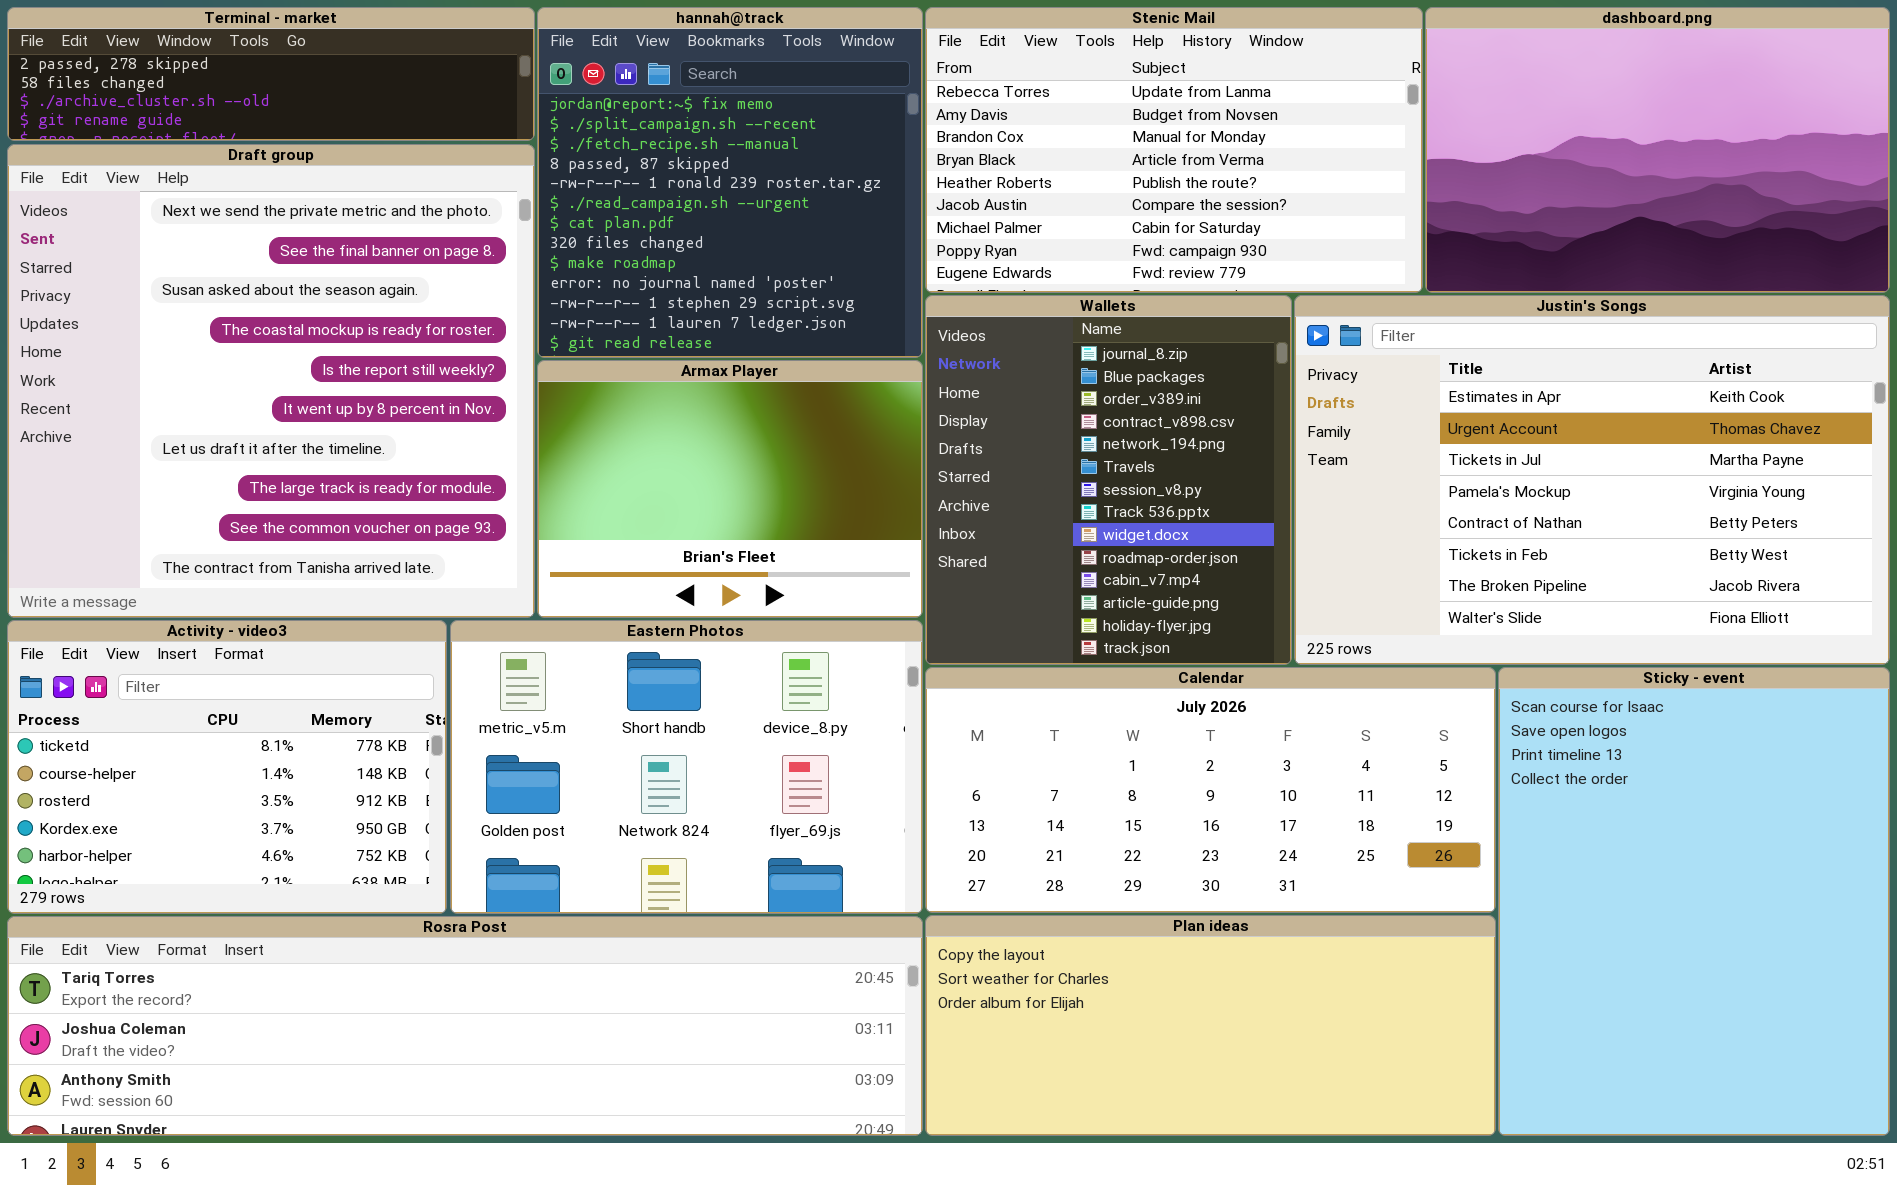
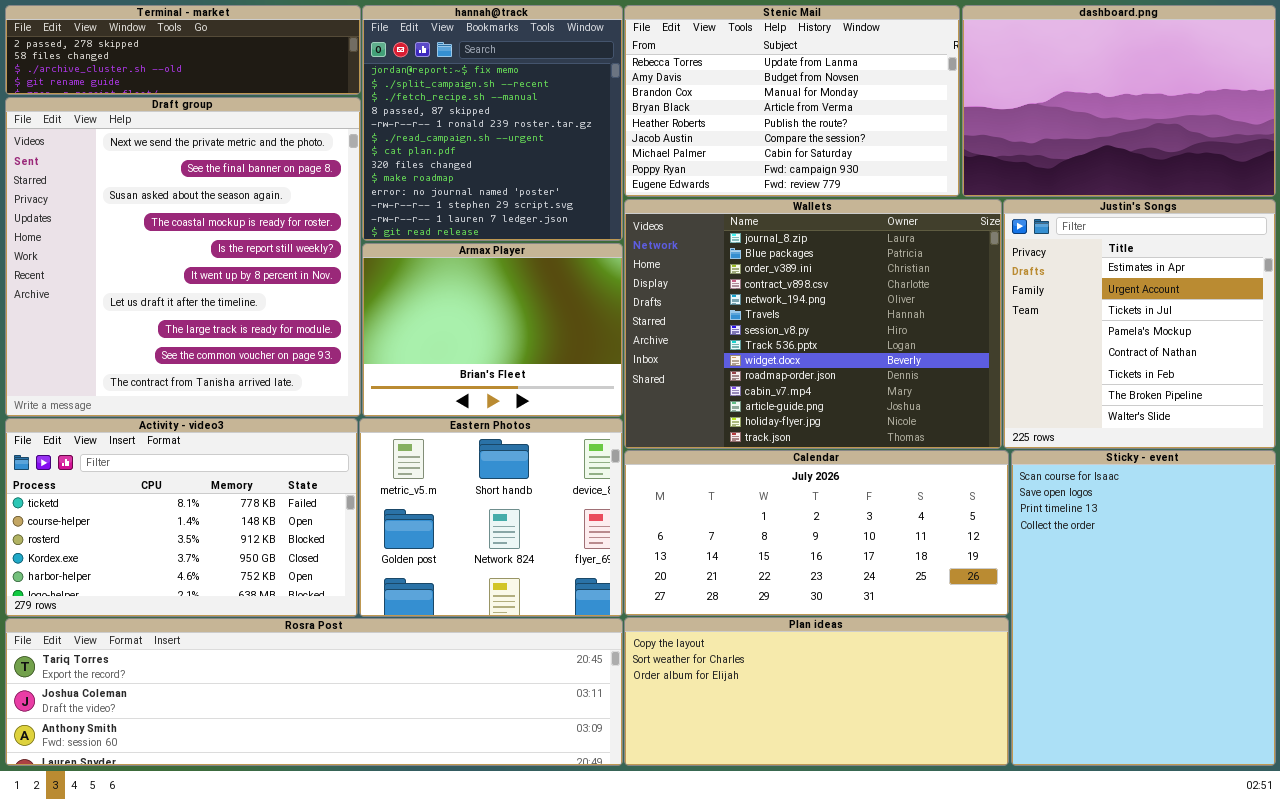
Wallets: [925,295,1292,665] -> [624,199,1002,449], resized
Justin's Songs: [1294,295,1890,665] -> [1003,199,1276,449], resized
Activity - video3: [7,620,447,914] -> [5,418,358,617], resized
Eastern Photos: [450,620,923,914] -> [359,418,623,617], resized

